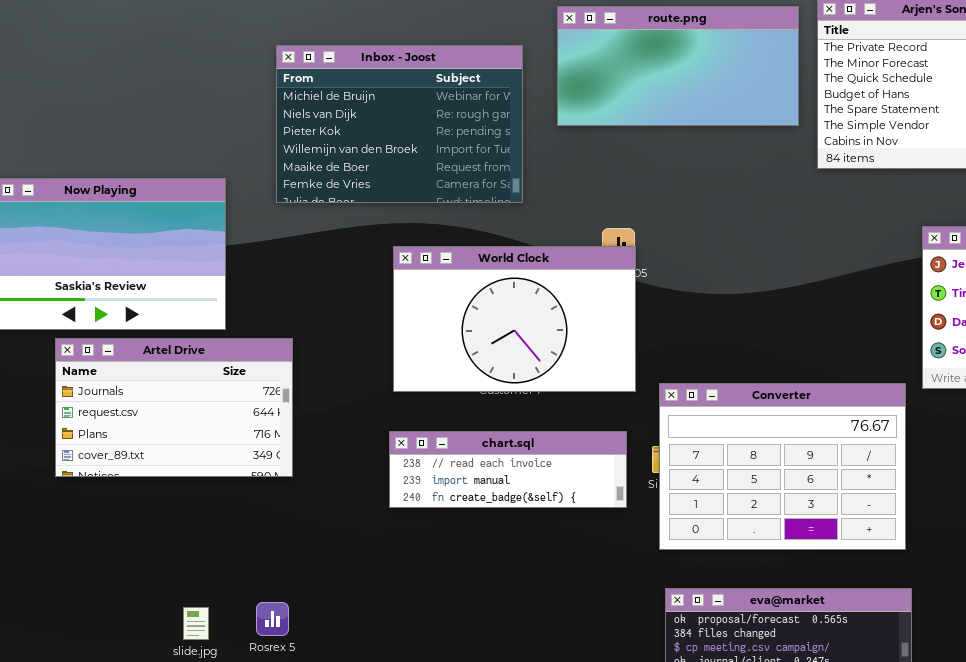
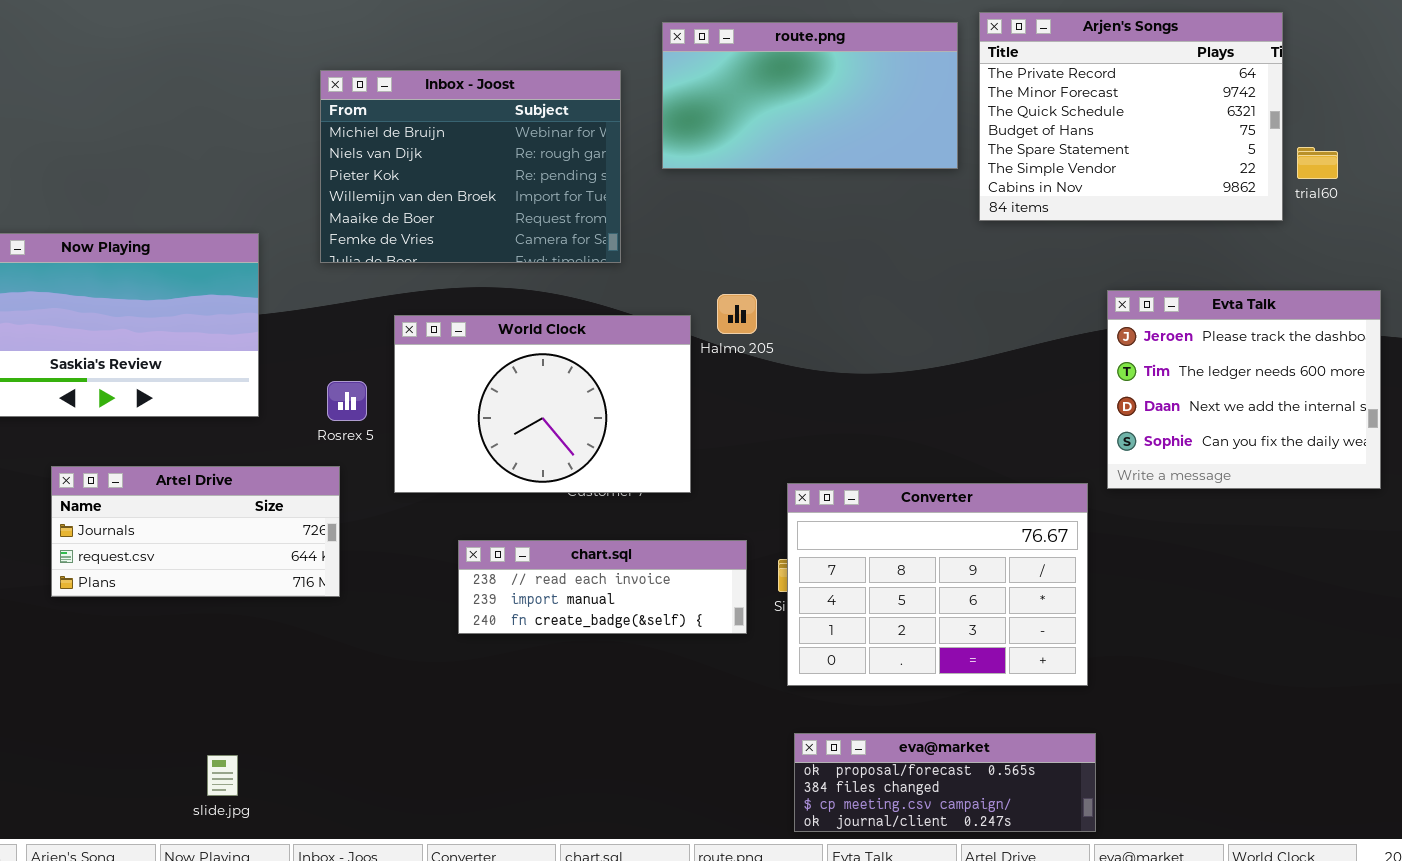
World Clock: [393,246,636,392] -> [394,315,691,493], moved
Artel Drive: [55,338,293,477] -> [51,466,340,597], resized
Rosrex 5: [256,602,289,636] -> [327,381,367,421], moved

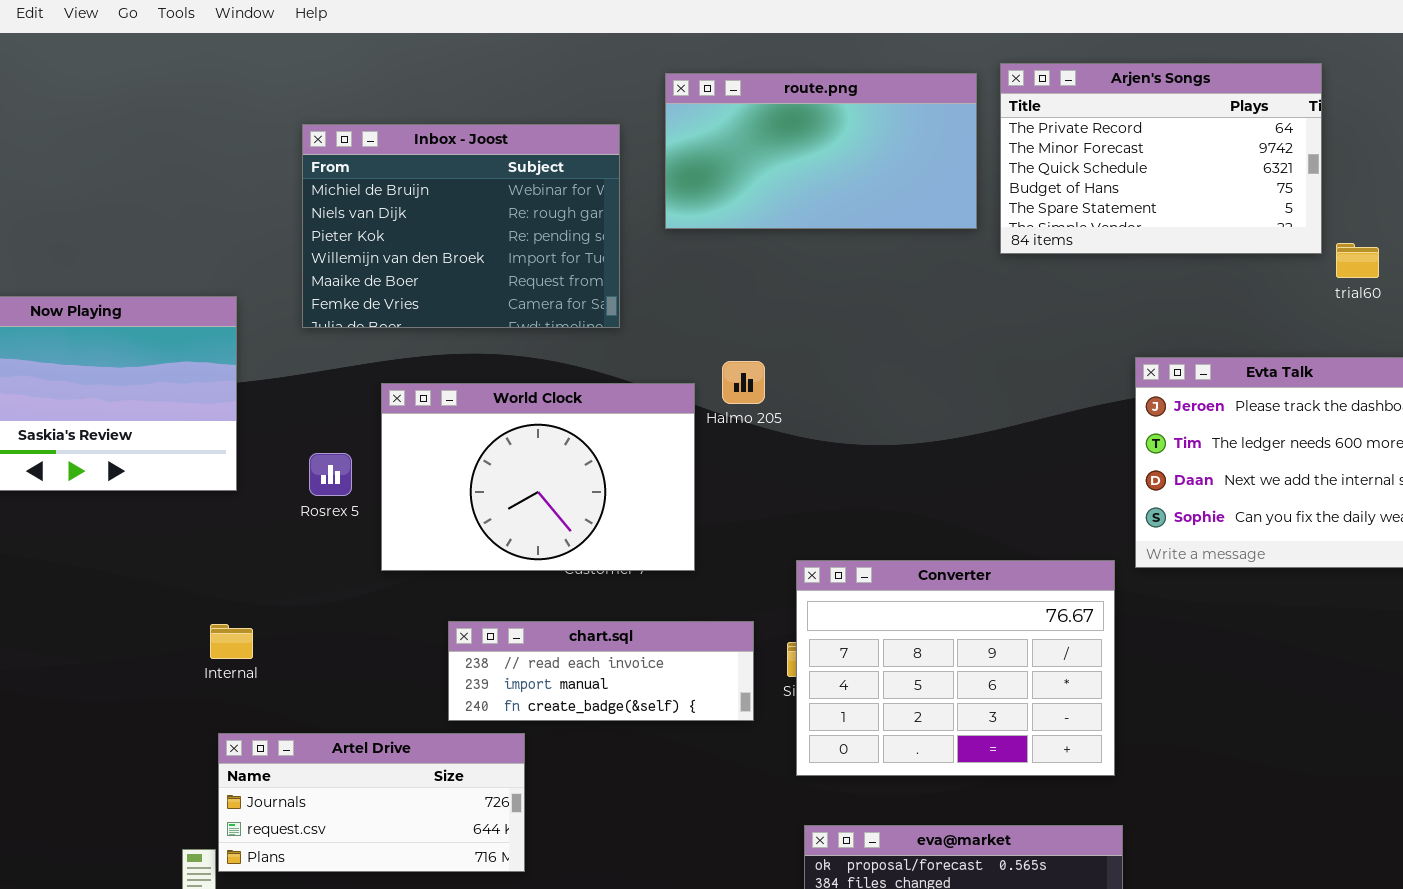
Arjen's Songs: [979,12,1283,221] -> [1000,63,1322,254], resized
trial60: [1297,147,1338,179] -> [1336,243,1379,278], moved
Artel Drive: [51,466,340,597] -> [218,733,525,872], moved

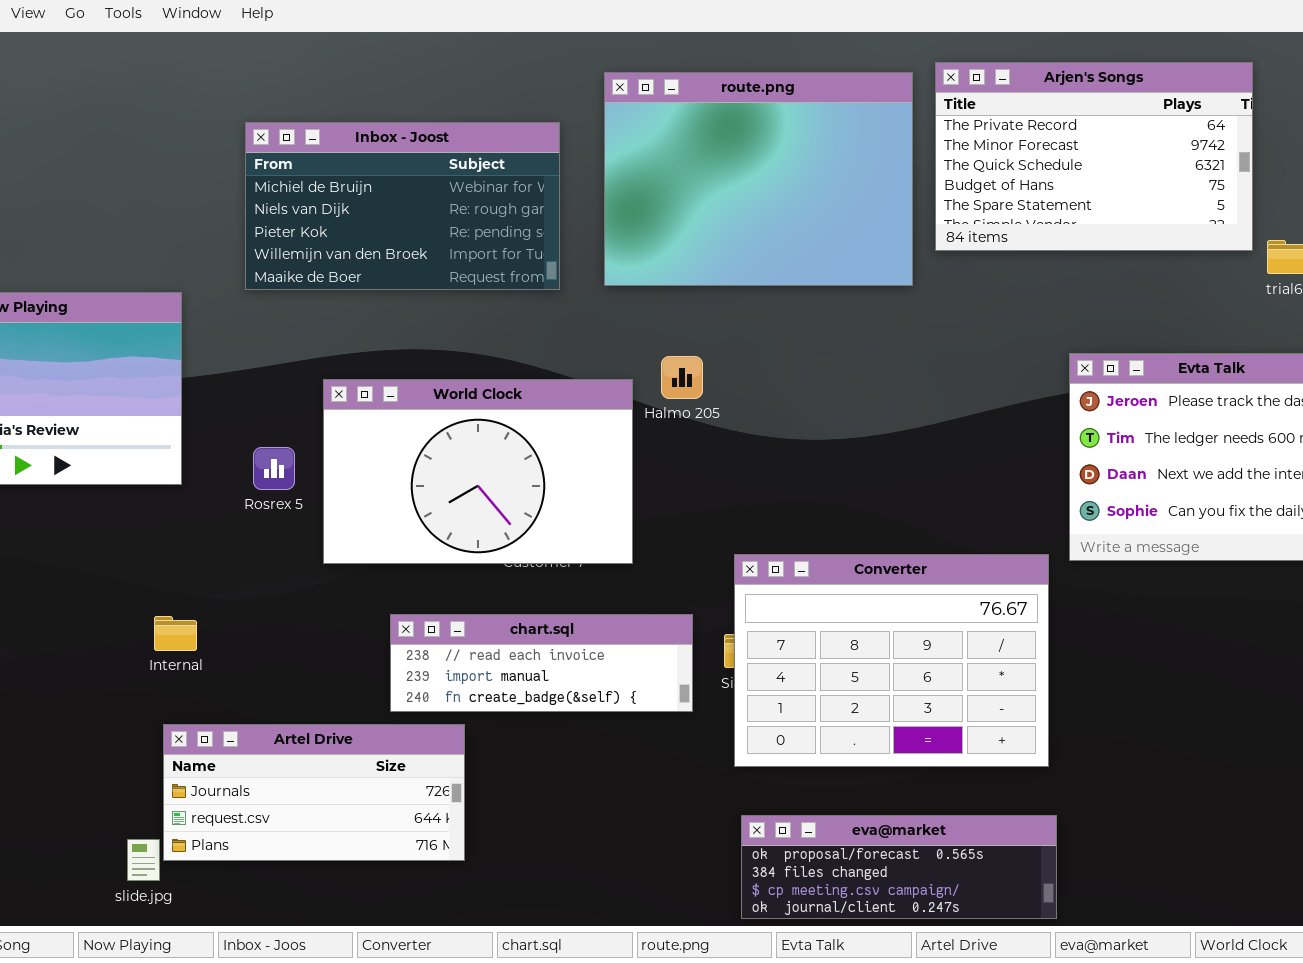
route.png: [665,73,977,229] -> [604,72,913,286], resized
Inbox - Joost: [302,124,620,328] -> [245,122,560,290], resized

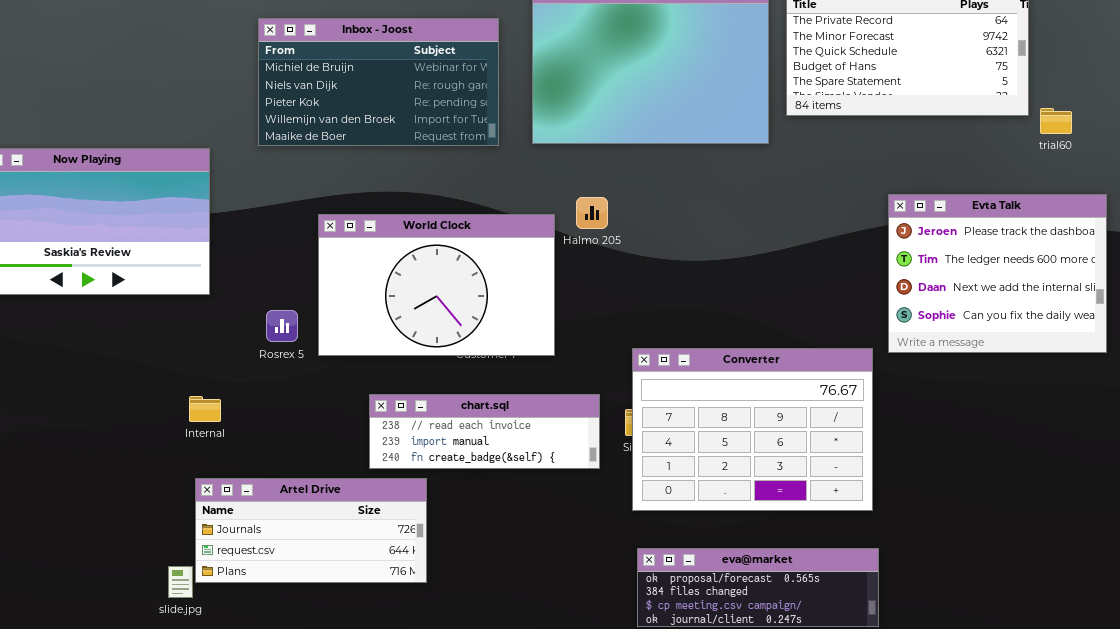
Rosrex 5: [253,447,295,490] -> [266,310,298,342], moved

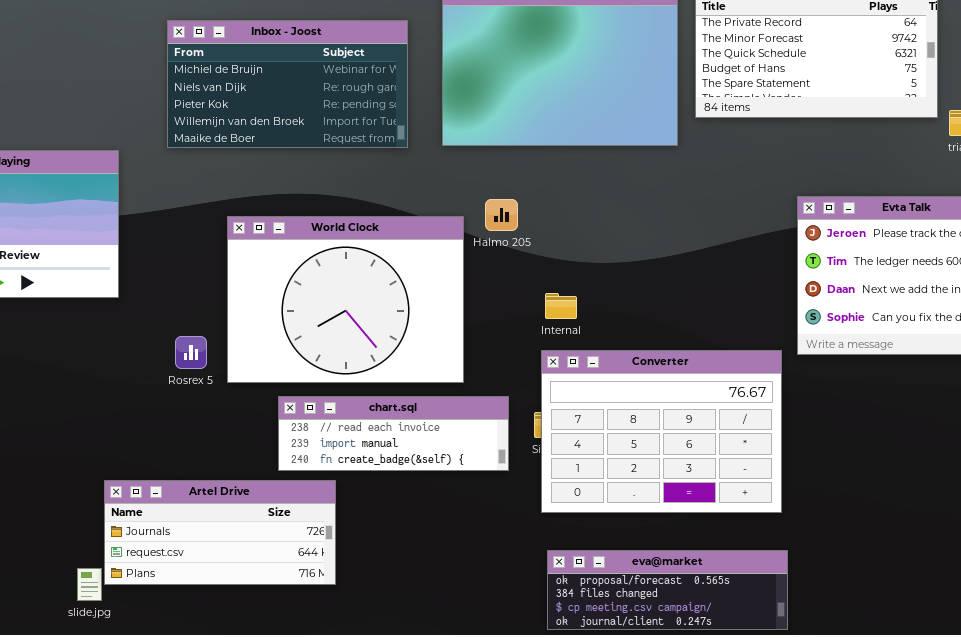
World Clock: [318,214,555,356] -> [227,216,464,383], resized
Rosrex 5: [266,310,298,342] -> [175,336,207,369], moved
Internal: [189,396,221,422] -> [545,293,577,319], moved

